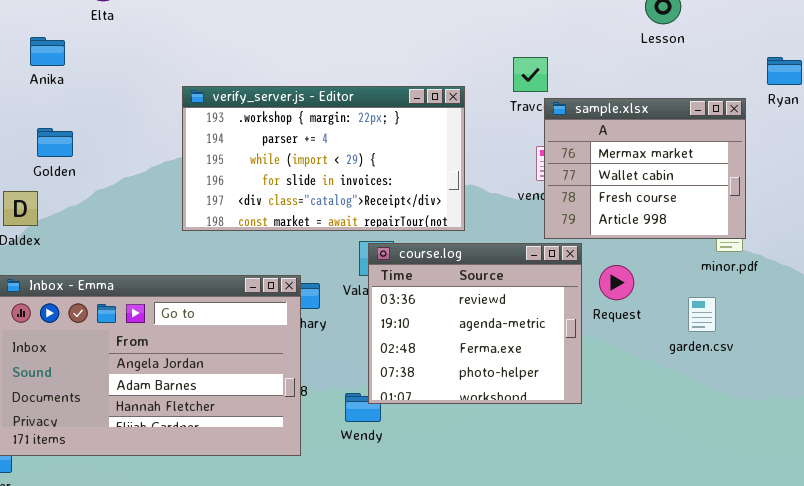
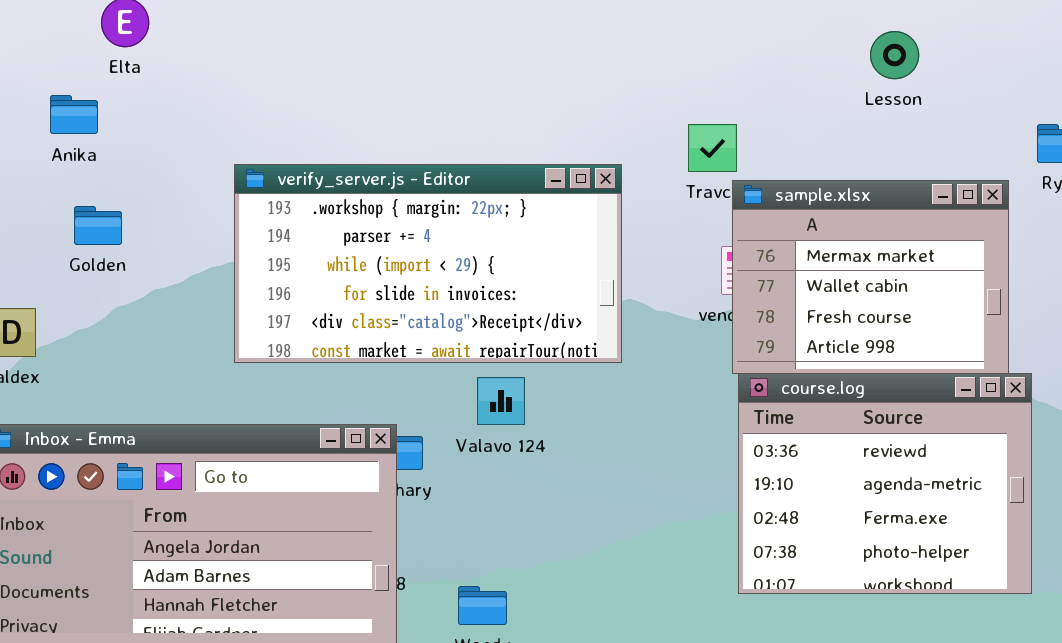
Anika: [30,37,65,66] -> [50,95,98,134], moved
Golden: [37,128,73,157] -> [74,206,122,245], moved
course.log: [368,243,582,404] -> [738,373,1032,594], moved

